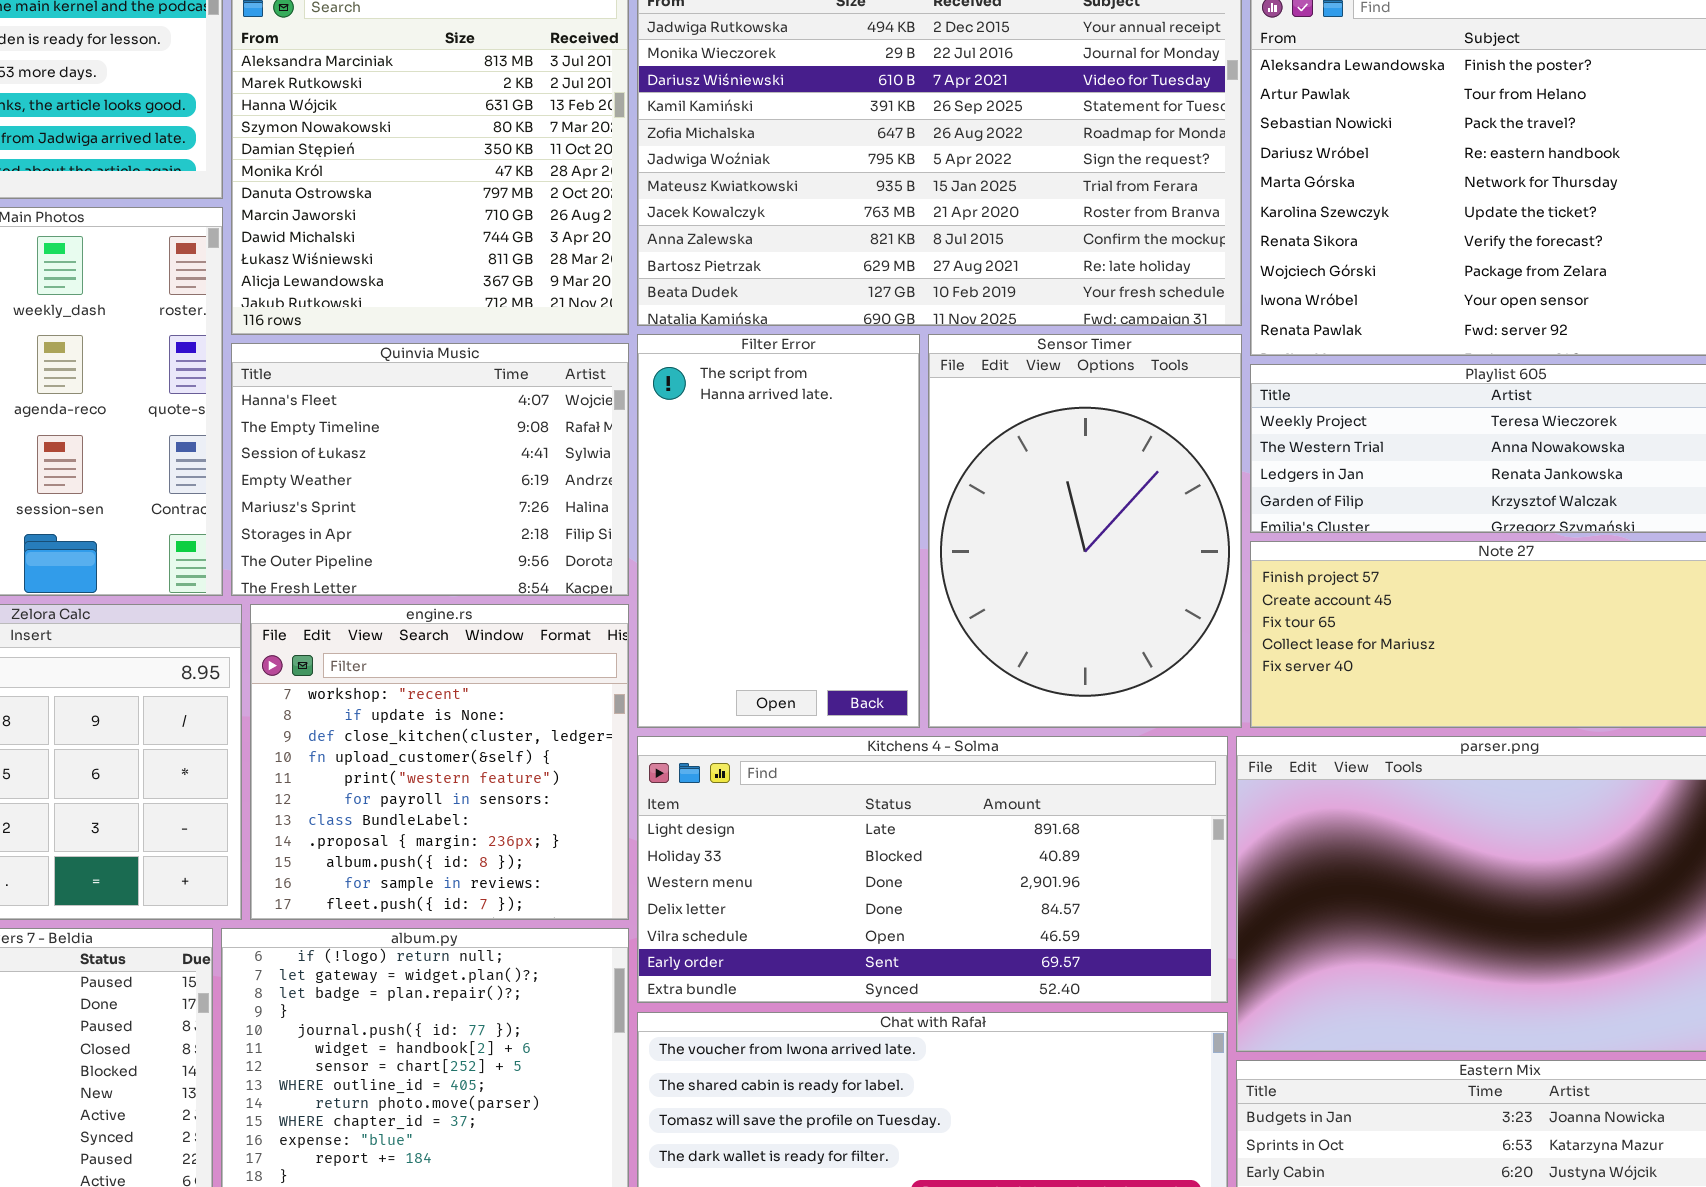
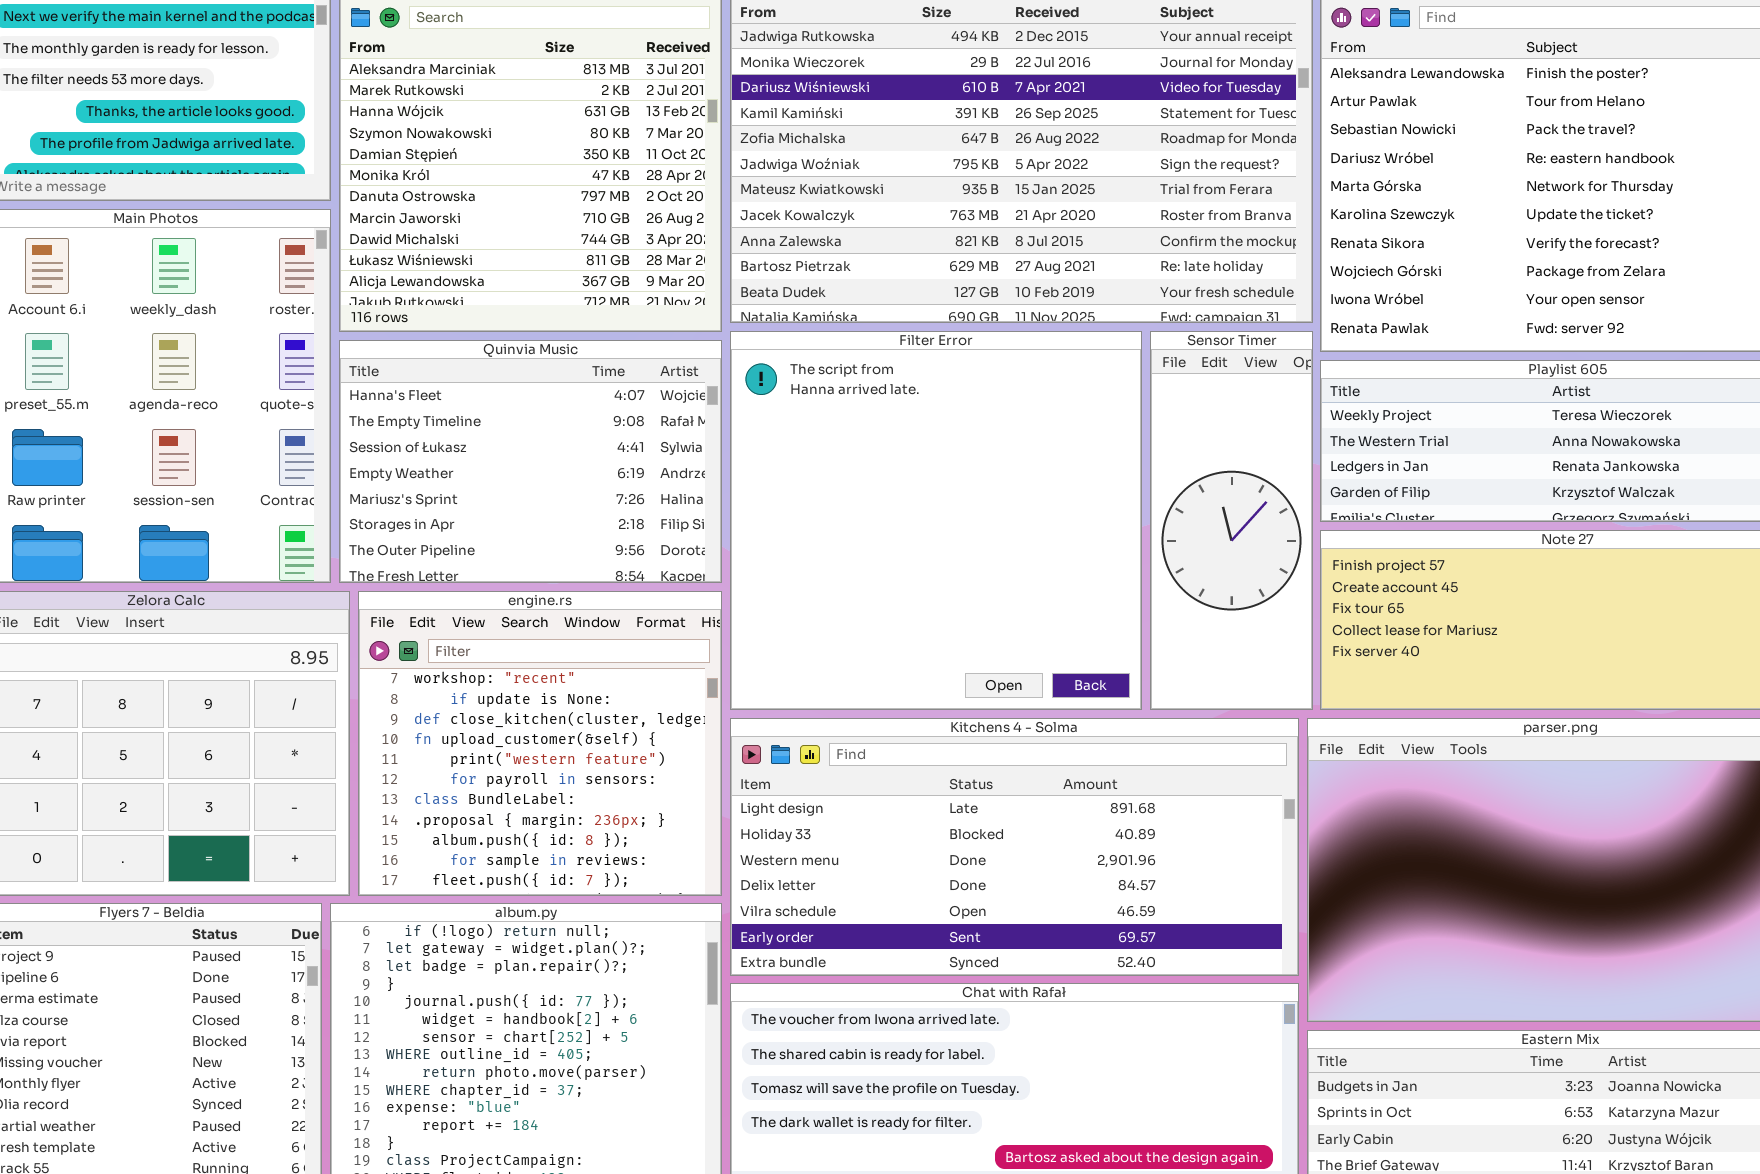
Filter Error: [637,334,920,728] -> [730,331,1142,710], resized
Sensor Timer: [928,334,1242,728] -> [1150,331,1313,710], resized

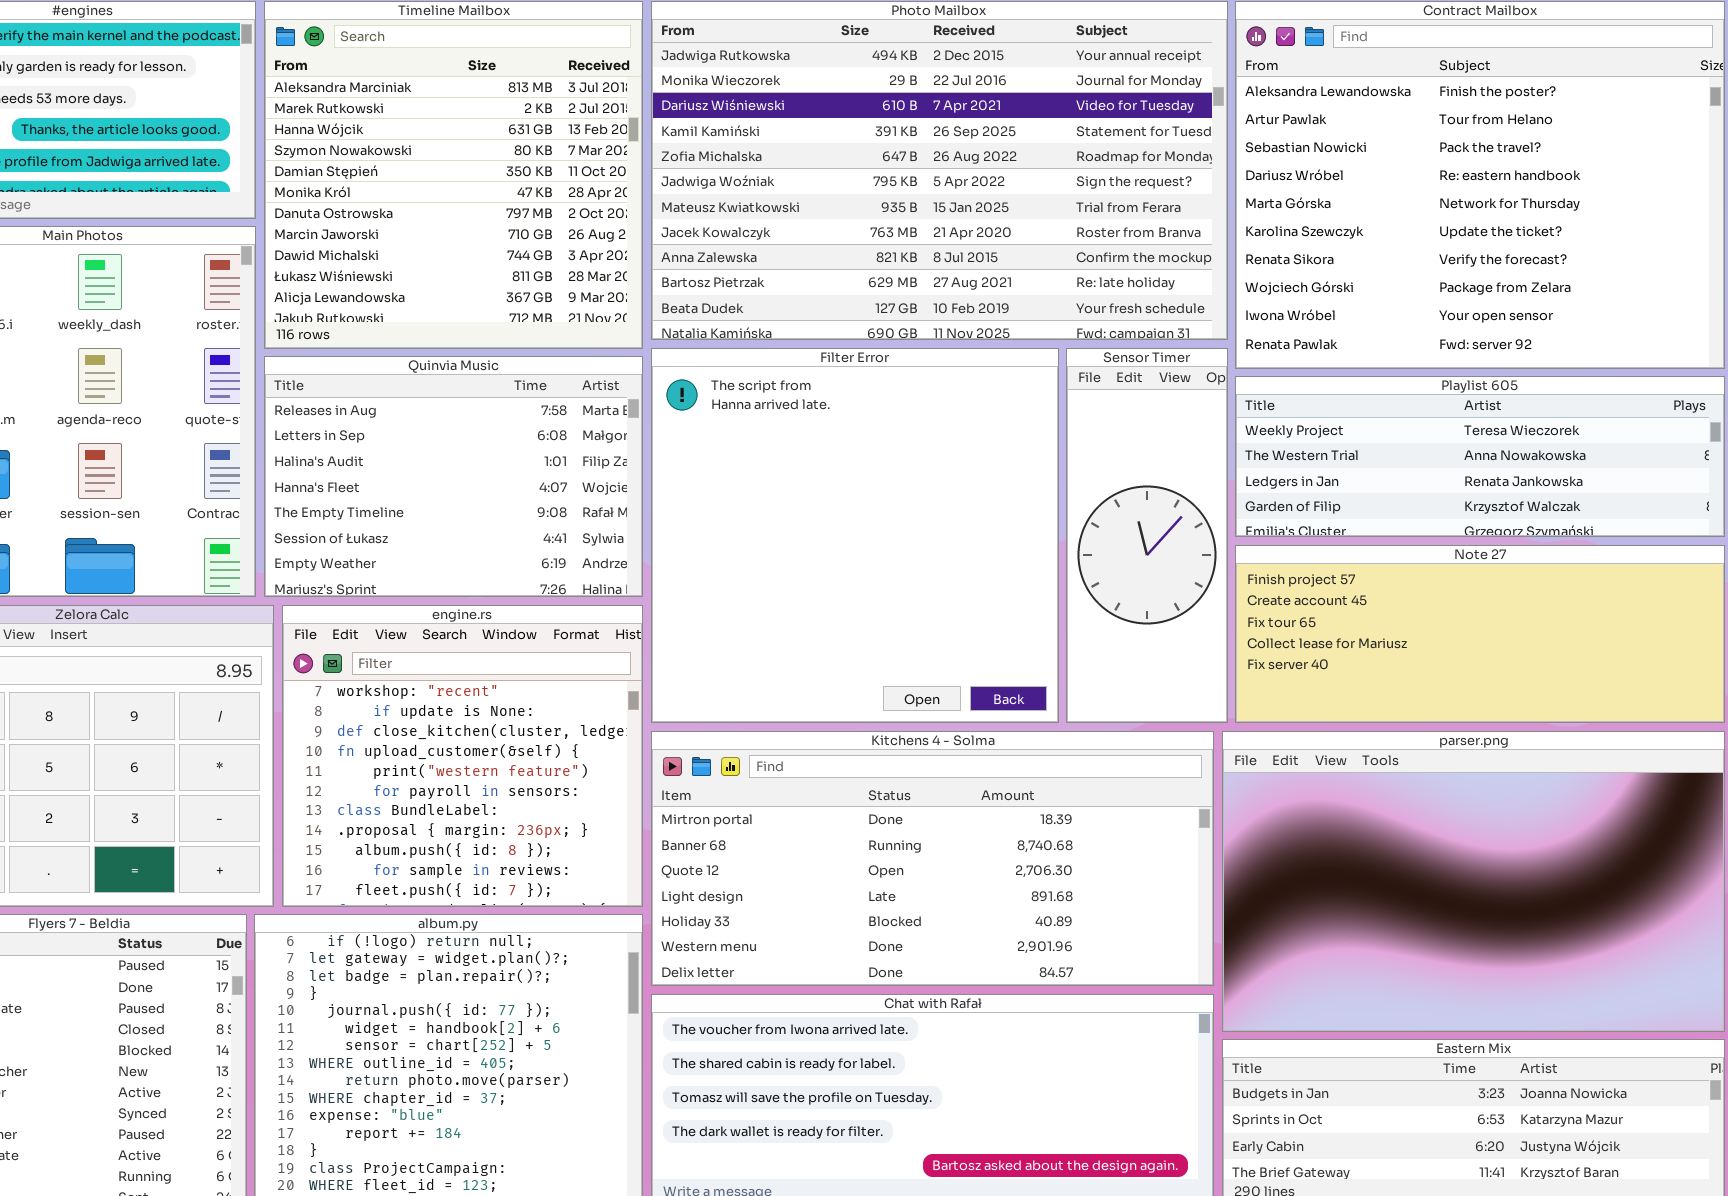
Quinvia Music: [339,340,722,583] -> [264,356,643,597], scrolled up 3 rows
Kitchens 4 - Solma: [730,718,1299,976] -> [651,731,1214,986], scrolled up 3 rows

